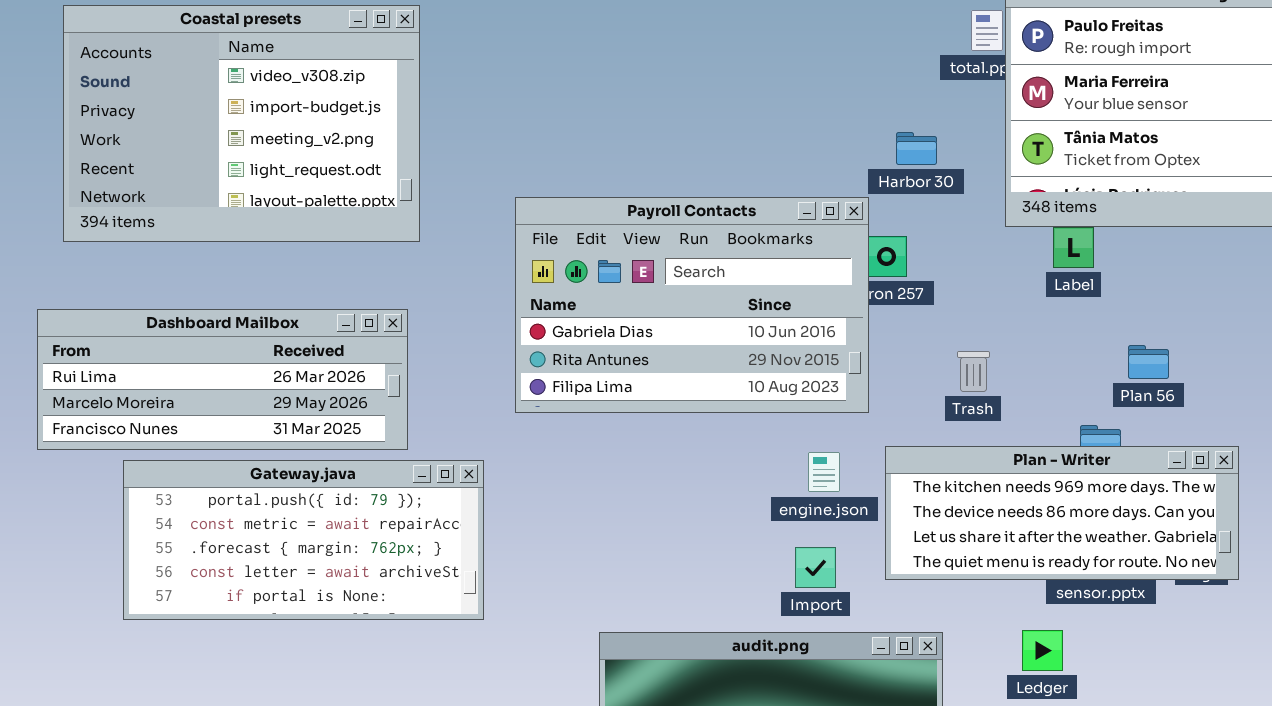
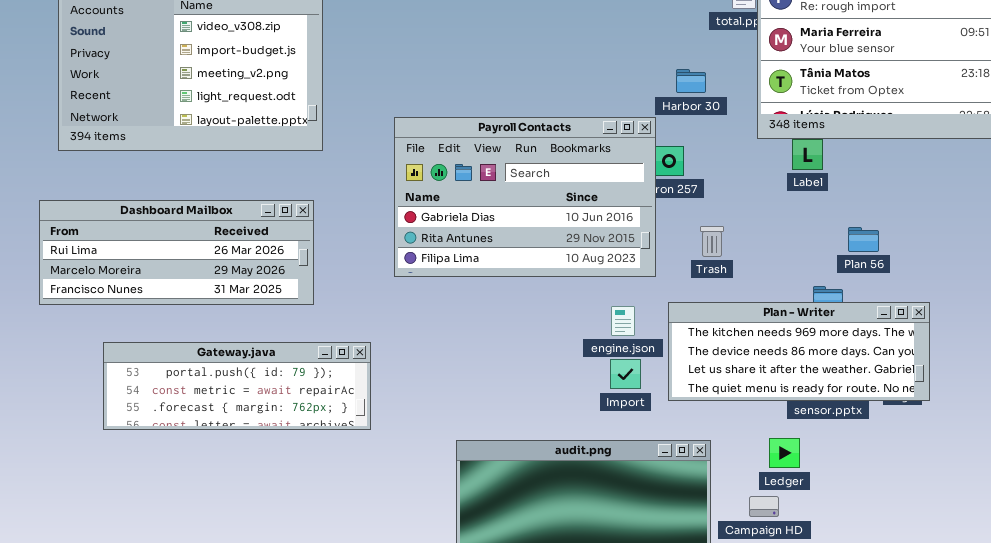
Trash: [957,351,990,392] -> [700,226,724,257], moved
Gateway.java: [123,460,484,620] -> [103,342,371,430], resized
Import: [795,547,836,588] -> [610,359,641,389], moved

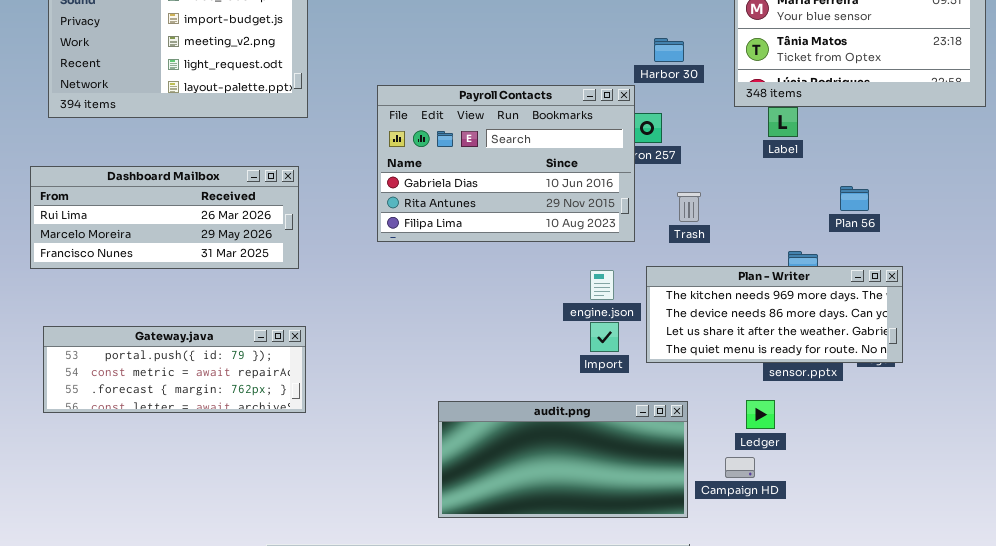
Plan 56: [848,227,879,252] -> [840,186,869,211], moved
Gateway.java: [103,342,371,430] -> [43,326,306,413], moved

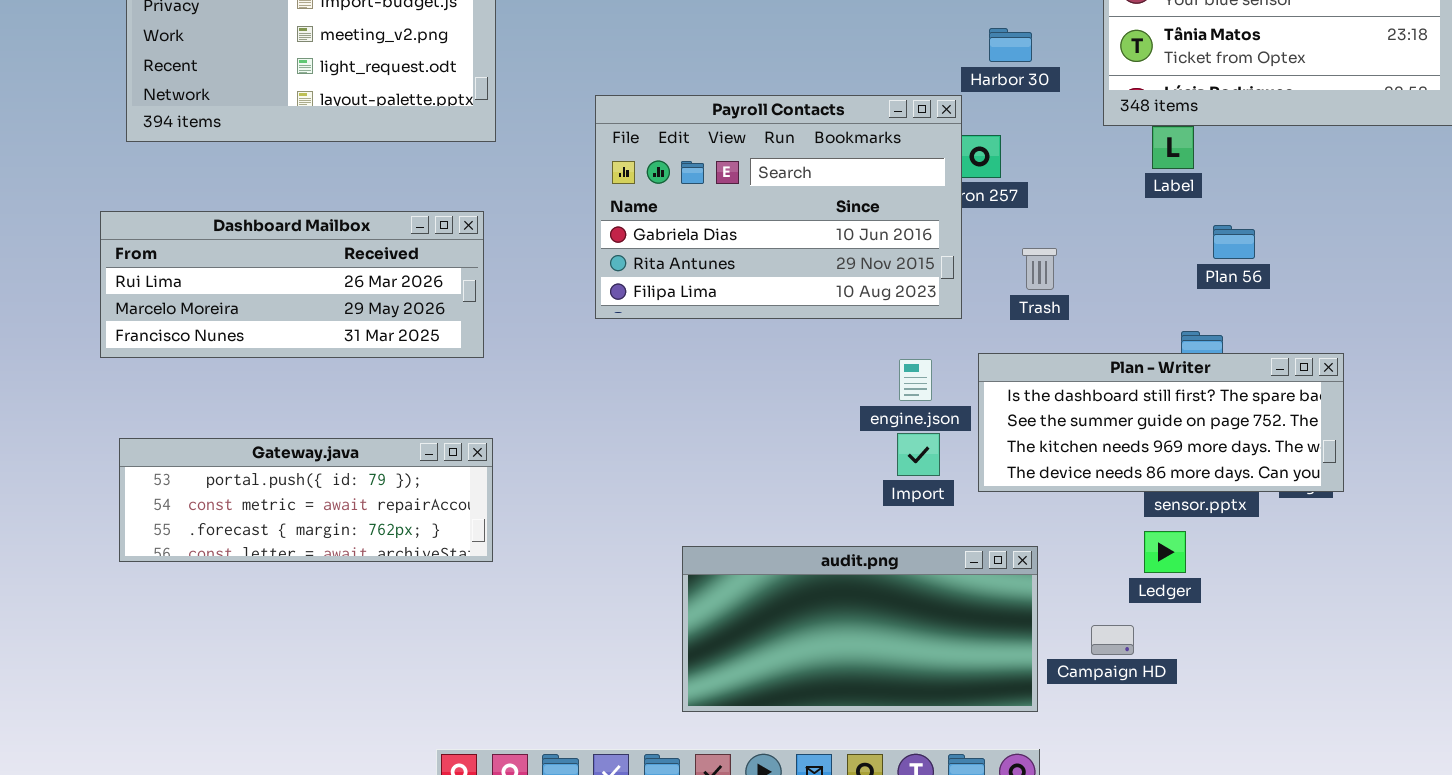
Plan 56: [840,186,869,211] -> [1213,225,1255,259], moved
Plan - Writer: [646,266,903,363] -> [978,353,1344,492], scrolled up 2 rows
Ledger: [746,400,775,429] -> [1144,531,1186,573], moved

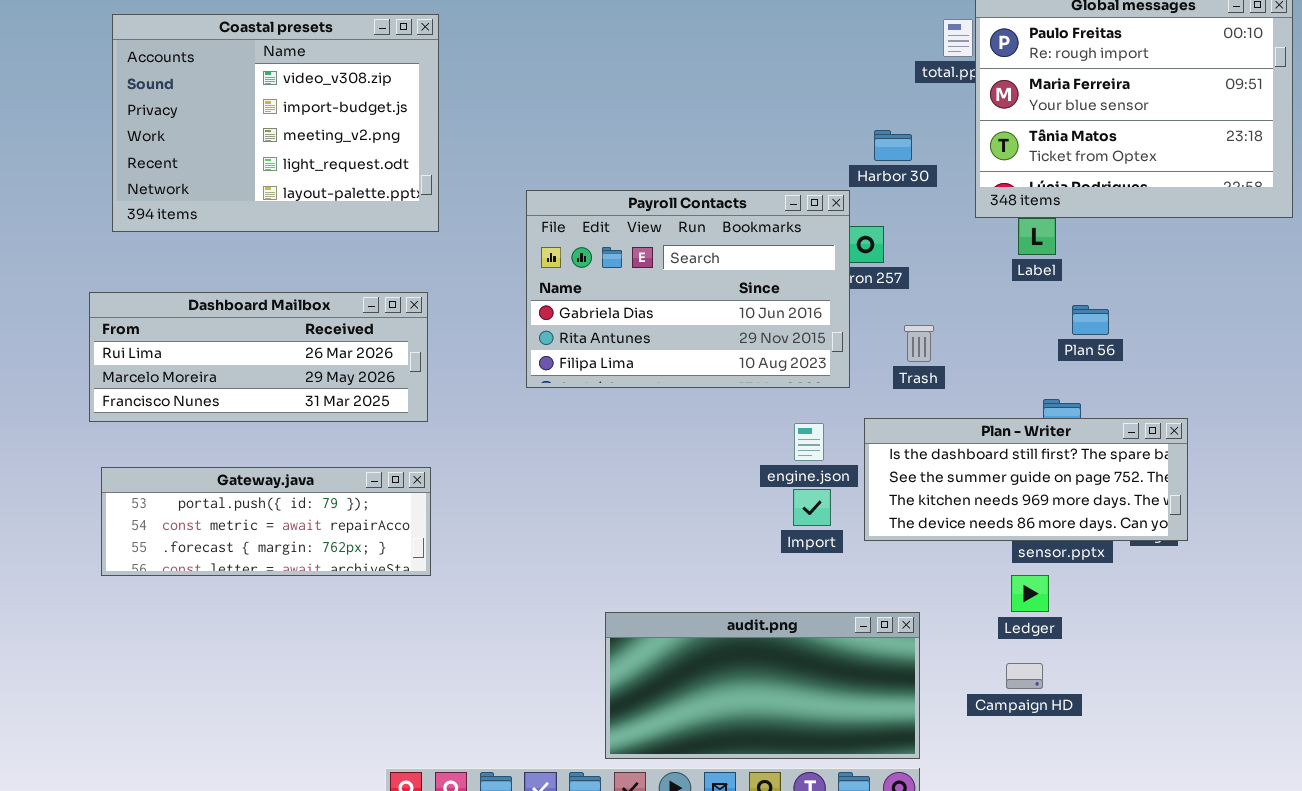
Gateway.java: [119,438,493,562] -> [101,467,431,576], moved
audit.png: [682,546,1038,712] -> [605,612,920,759], moved
Campaign HD: [1091,625,1134,655] -> [1006,663,1043,689], moved

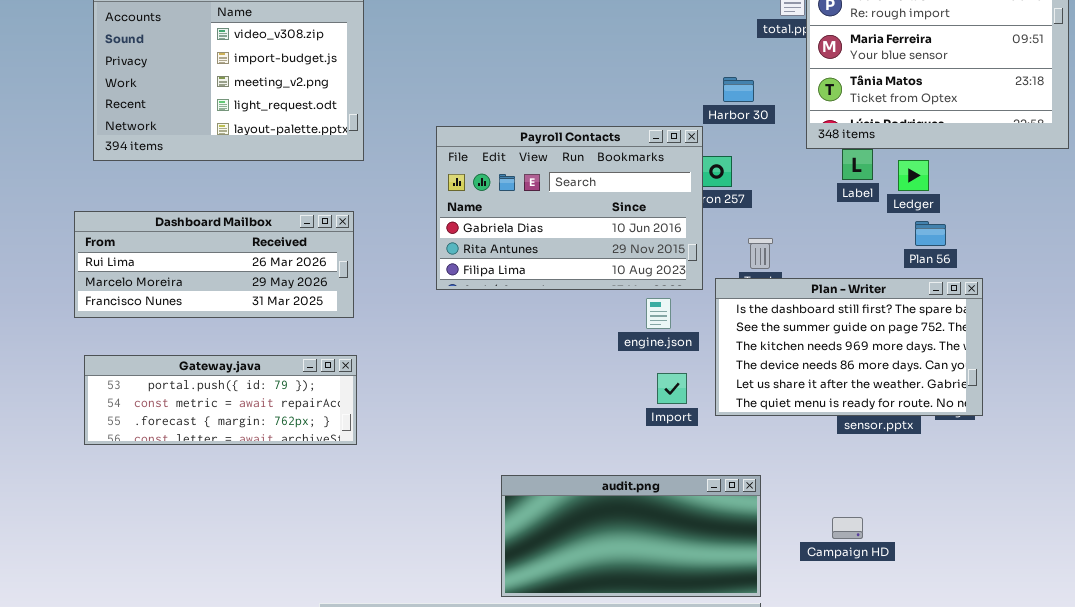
Plan 56: [1072,305,1109,335] -> [915,221,946,246], moved
Plan - Writer: [864,418,1188,541] -> [715,278,983,416], resized
engine.json: [794,423,824,461] -> [646,298,671,329], moved
Ledger: [1011,575,1049,612] -> [898,160,929,191], moved

